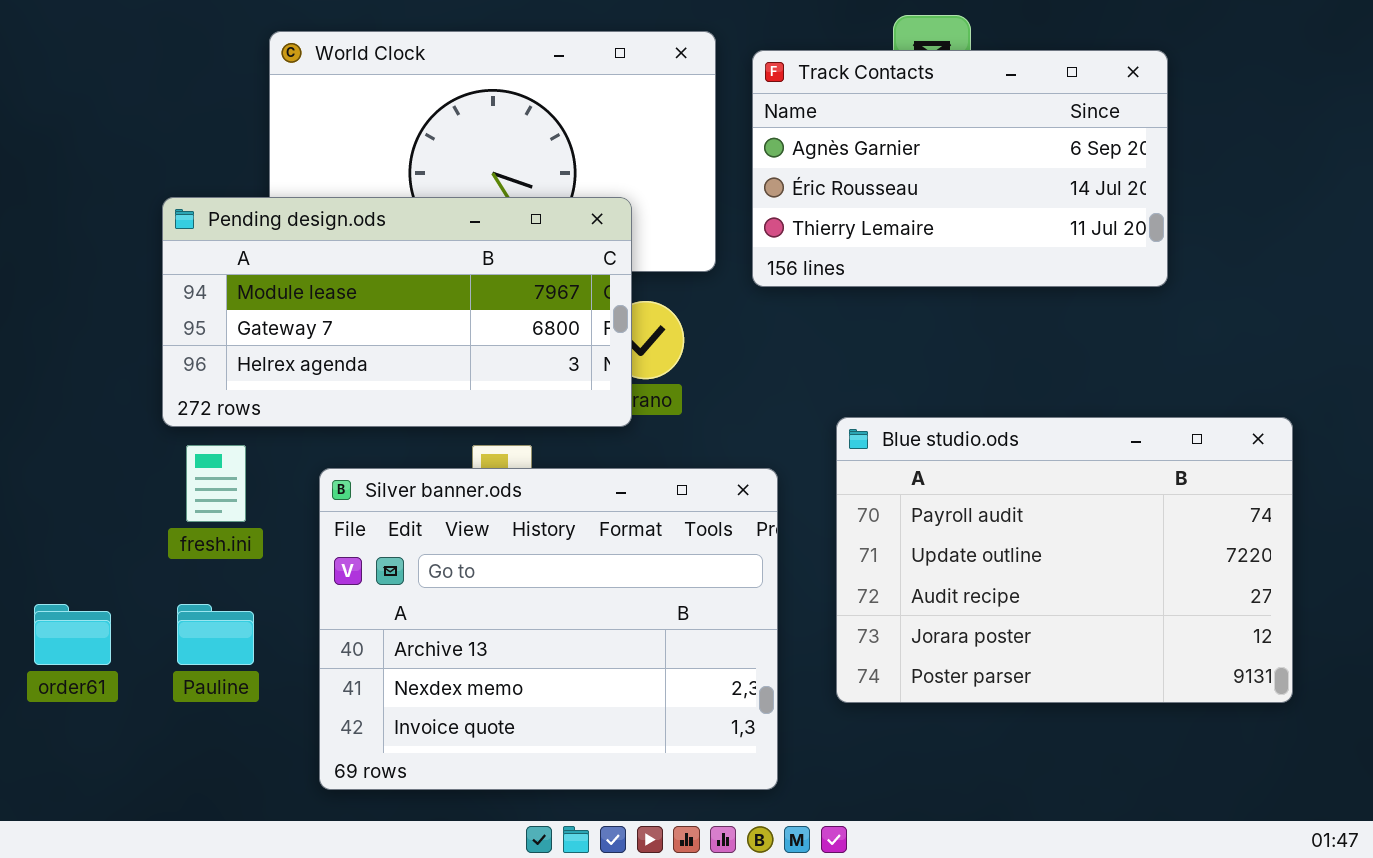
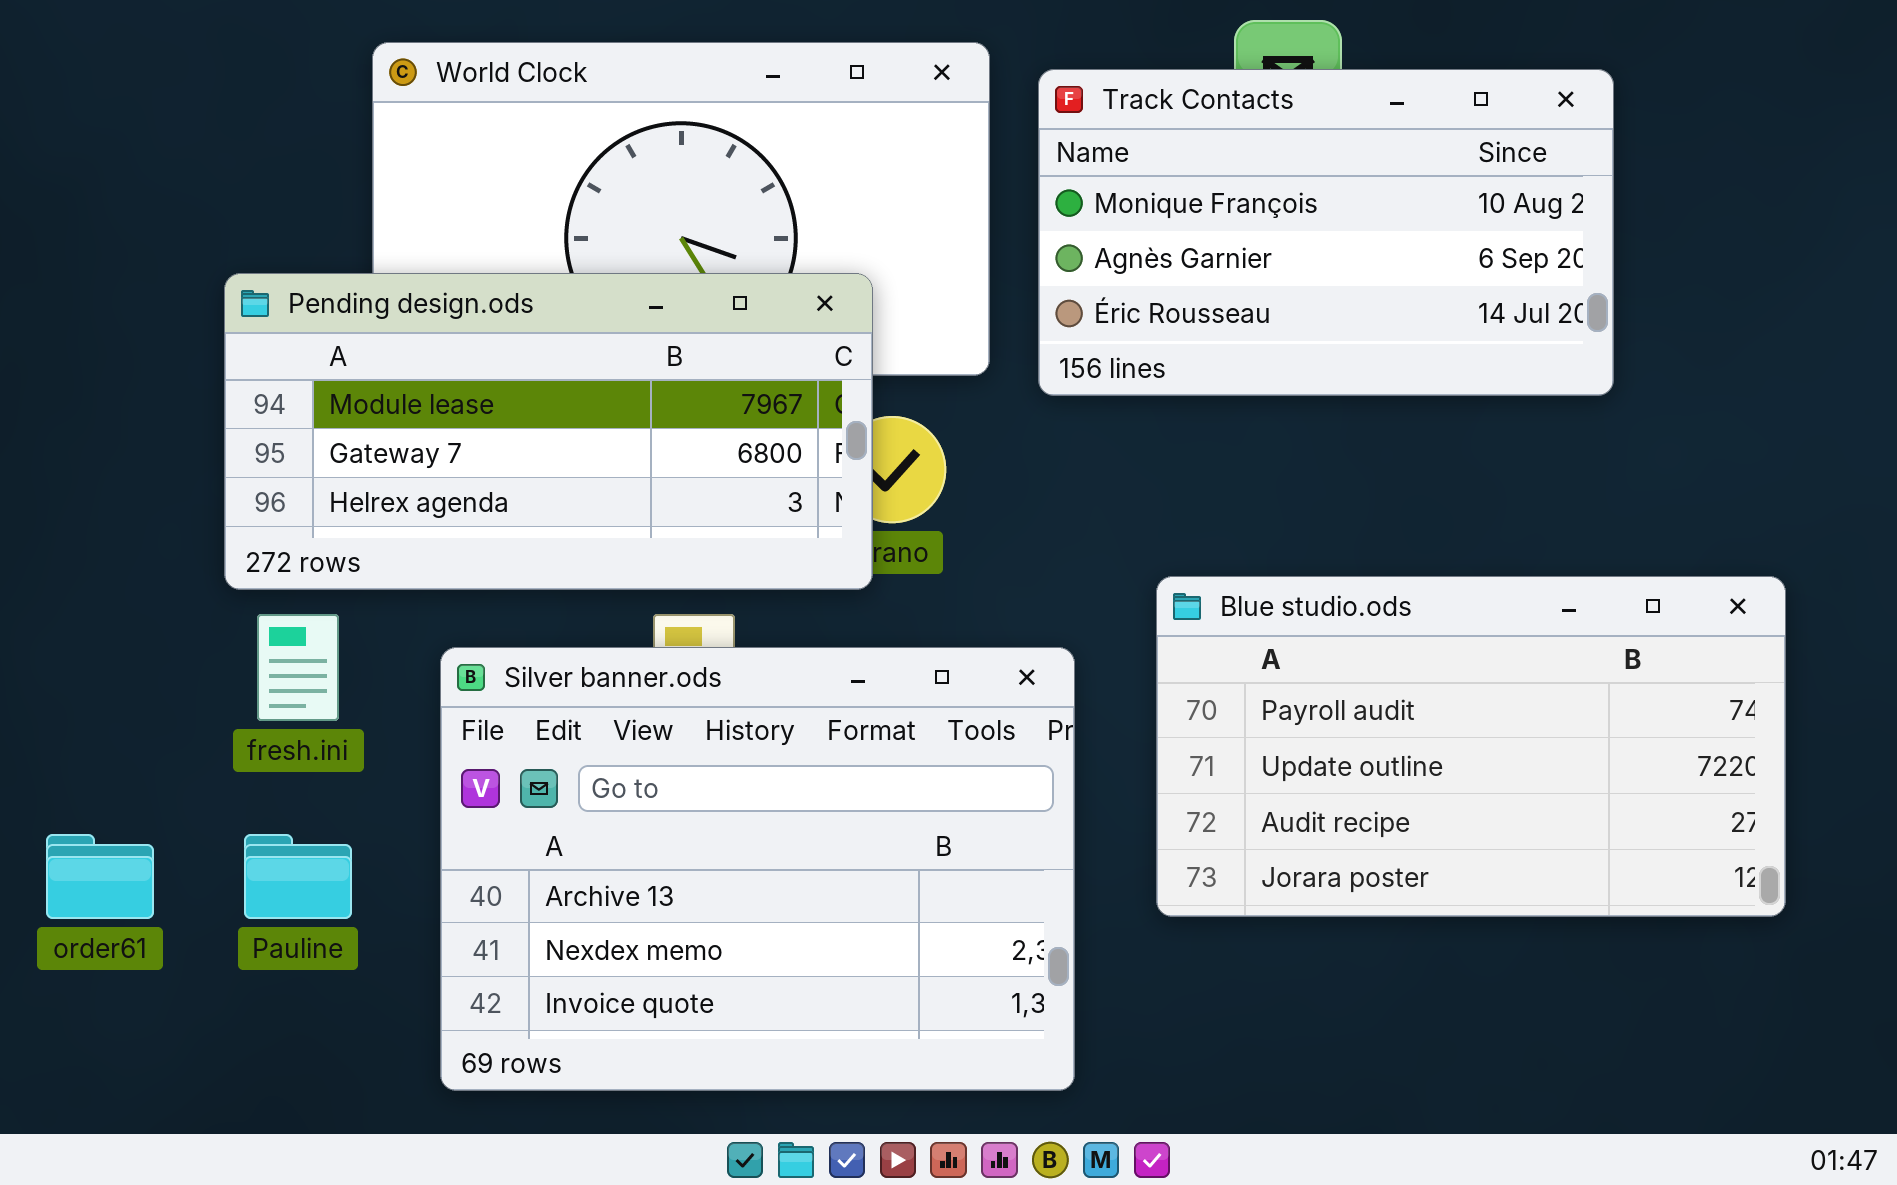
Track Contacts: [752,50,1168,287] -> [1038,69,1614,396], scrolled up 1 row
Blue studio.ods: [836,417,1293,703] -> [1156,576,1786,917], resized

